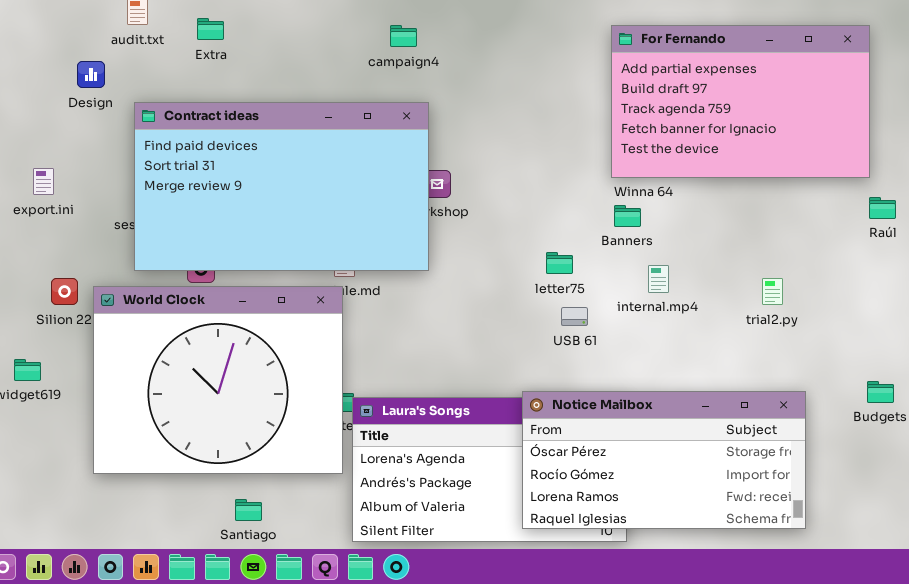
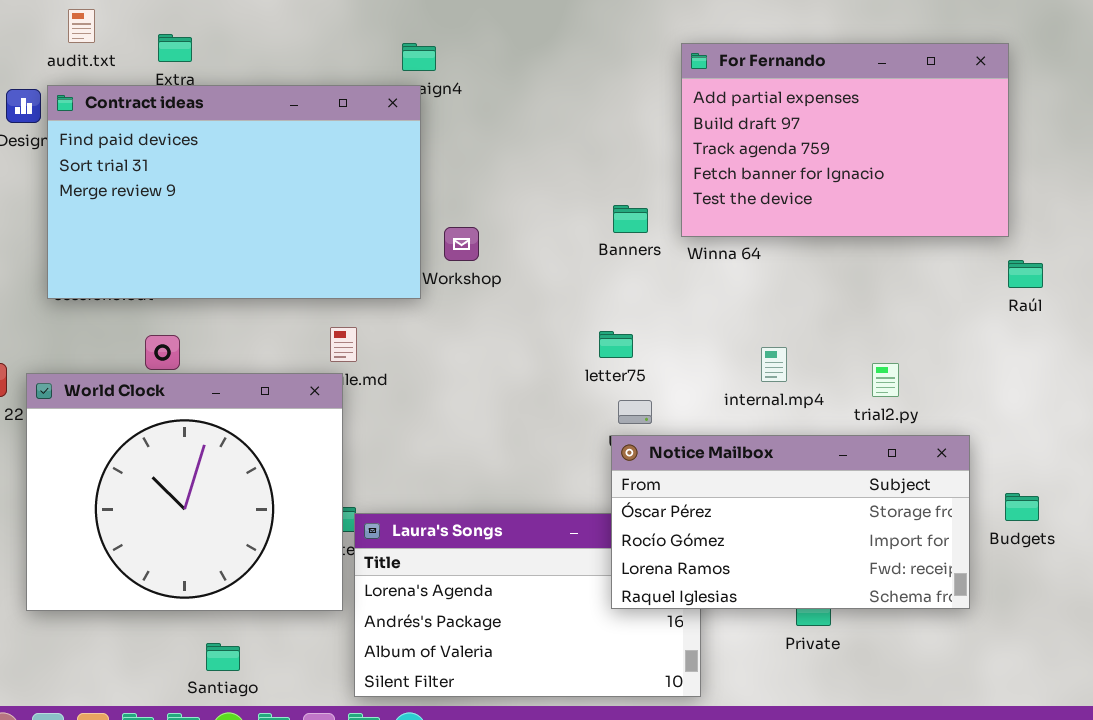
Contract ideas: [134,102,429,271] -> [47,85,421,299], moved
Banners: [614,205,641,227] -> [613,205,648,233], moved
internal.mp4: [648,265,669,293] -> [761,347,787,382], moved
Notice Mailbox: [522,391,806,529] -> [611,435,970,609], moved

